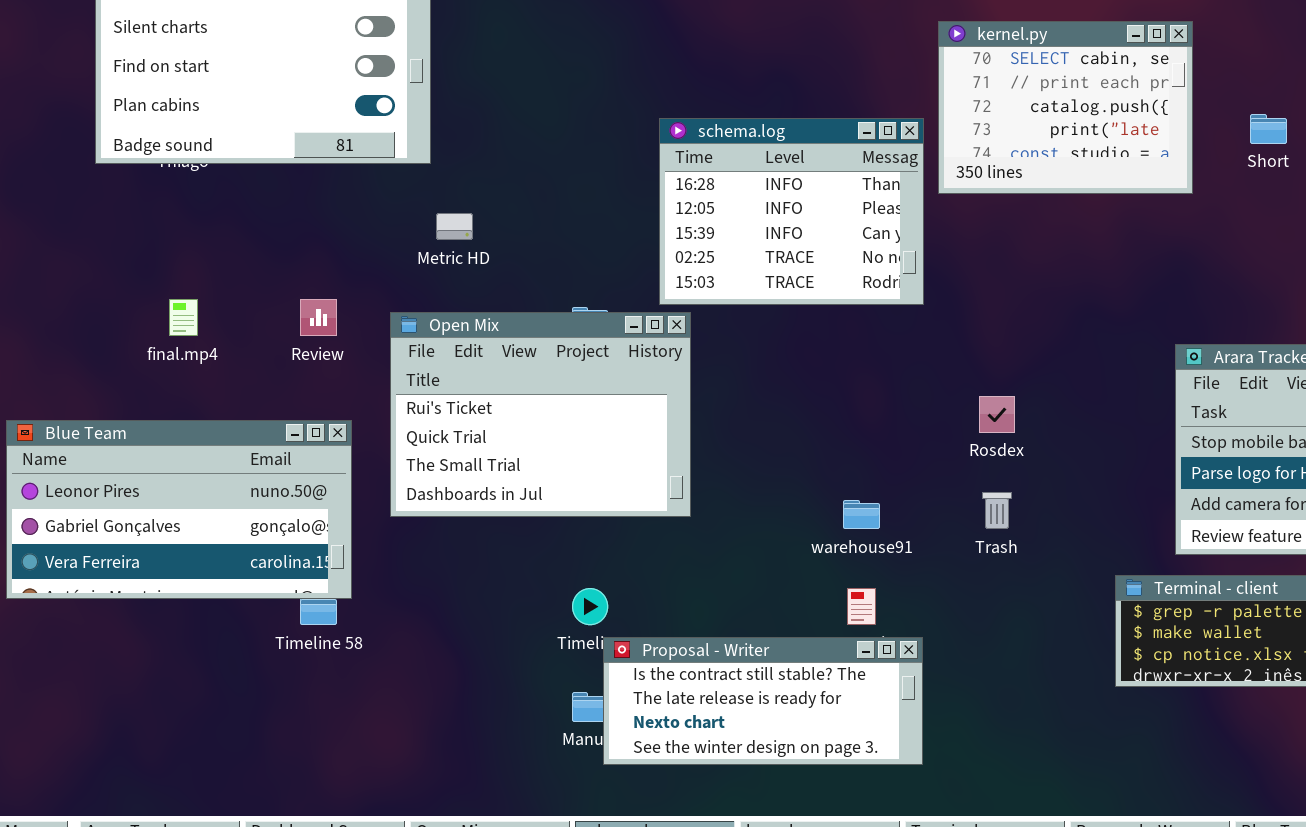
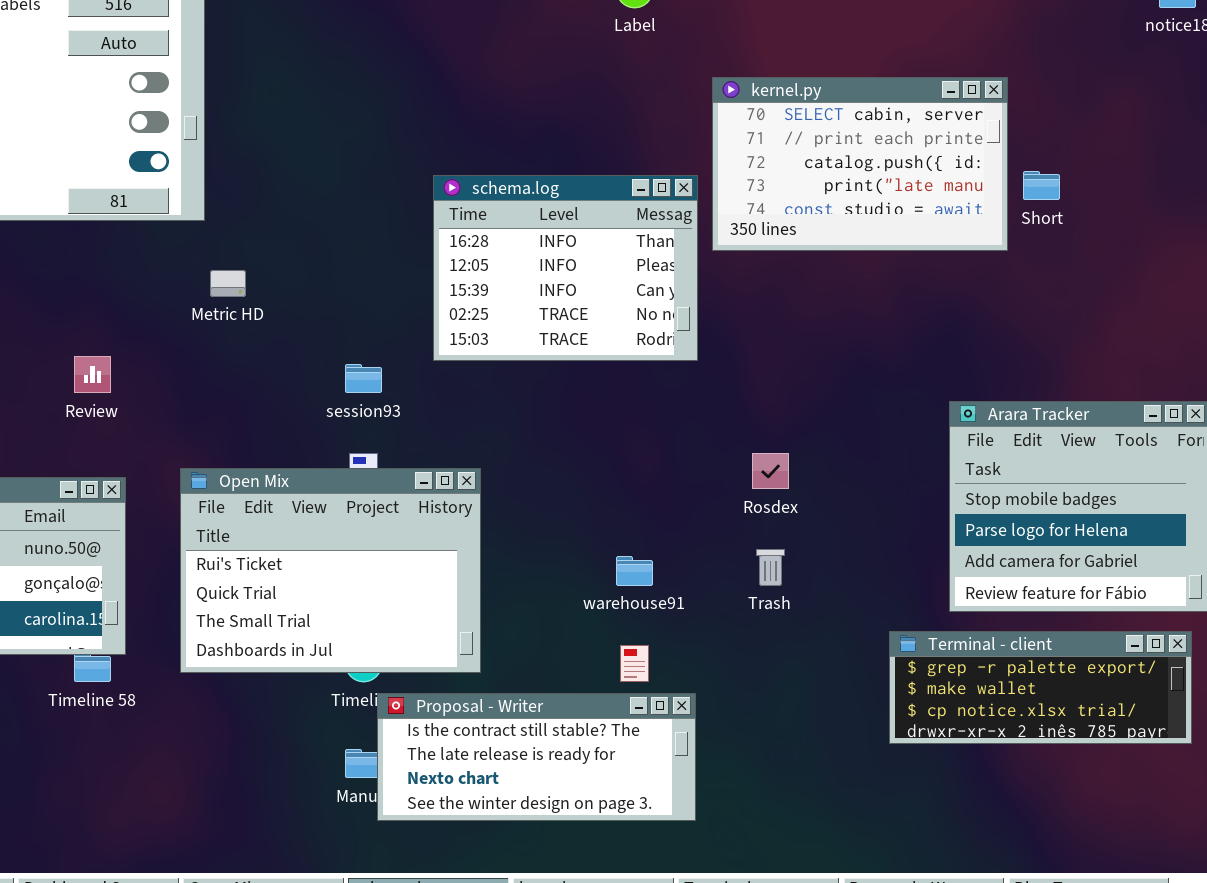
kernel.py: [938,21,1193,194] -> [712,77,1008,251], resized
Open Mix: [390,312,691,517] -> [180,468,481,673], moved

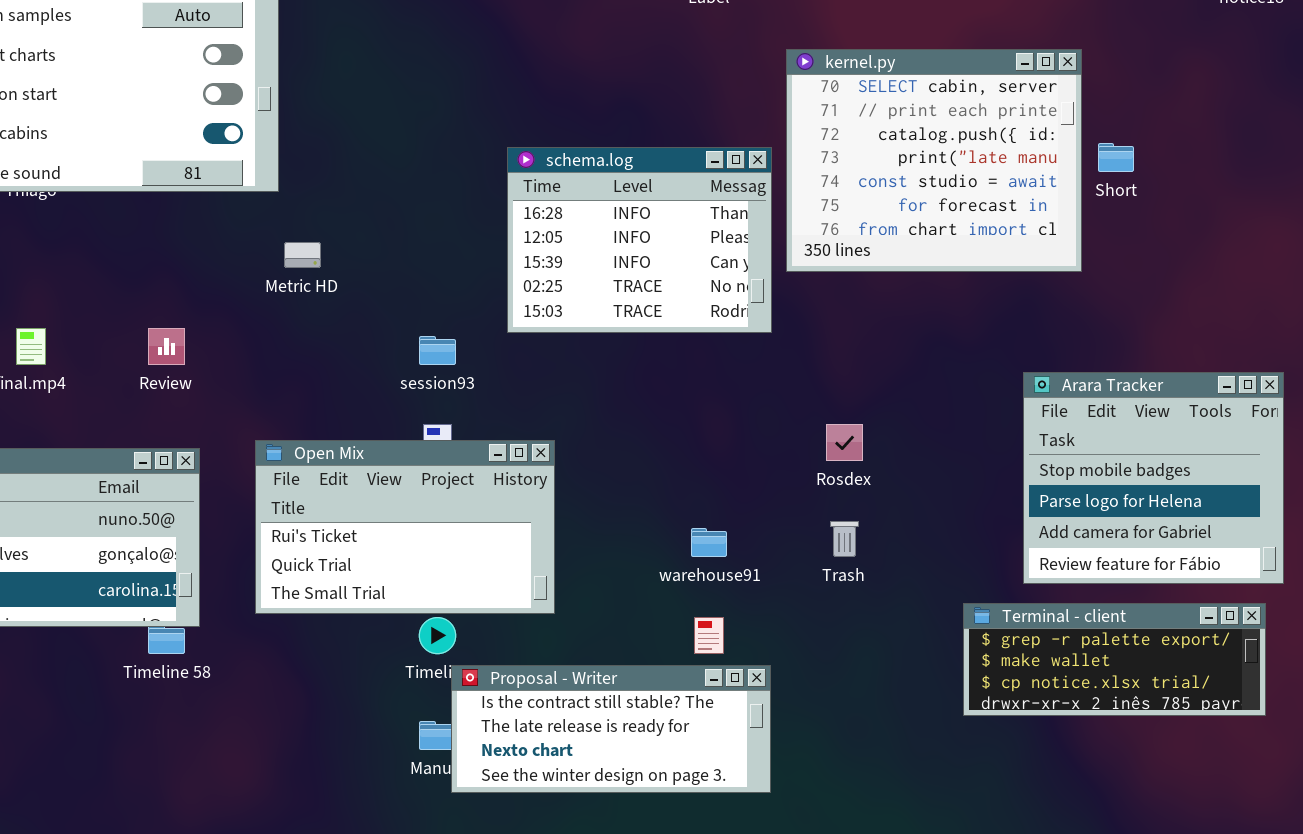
kernel.py: [712,77,1008,251] -> [786,49,1082,272], resized
Open Mix: [180,468,481,673] -> [255,440,555,614], resized

